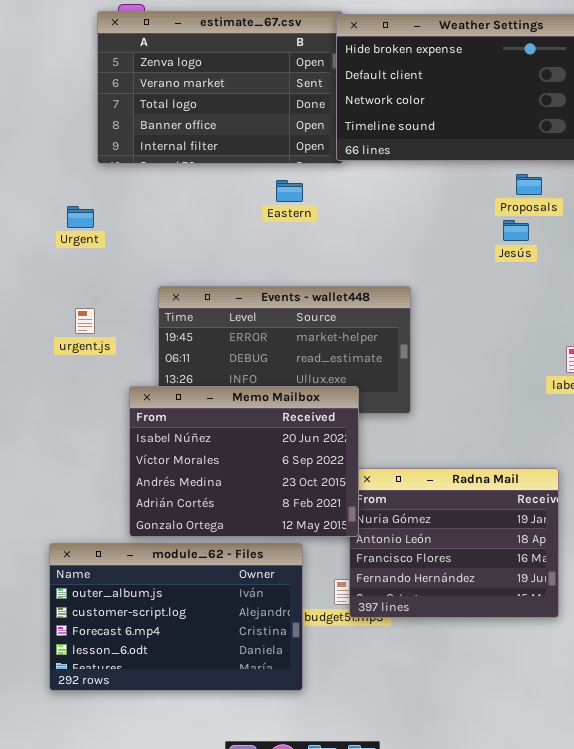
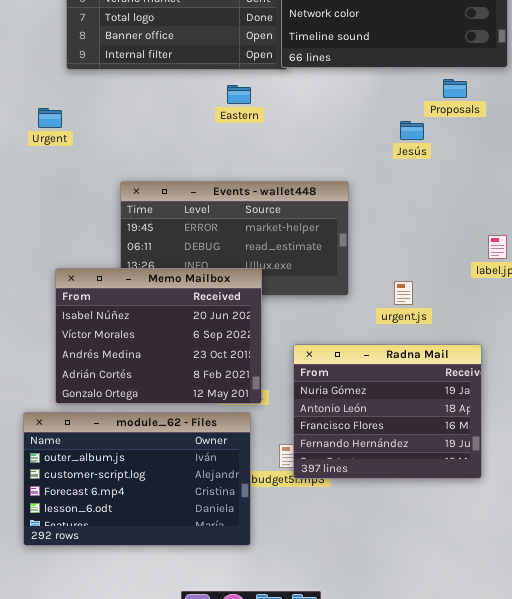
Jesús: [503,220,529,241] -> [400,121,424,140], moved
urgent.js: [75,308,95,334] -> [394,281,413,305], moved
Memo Mailbox: [129,386,359,537] -> [55,268,262,404], moved

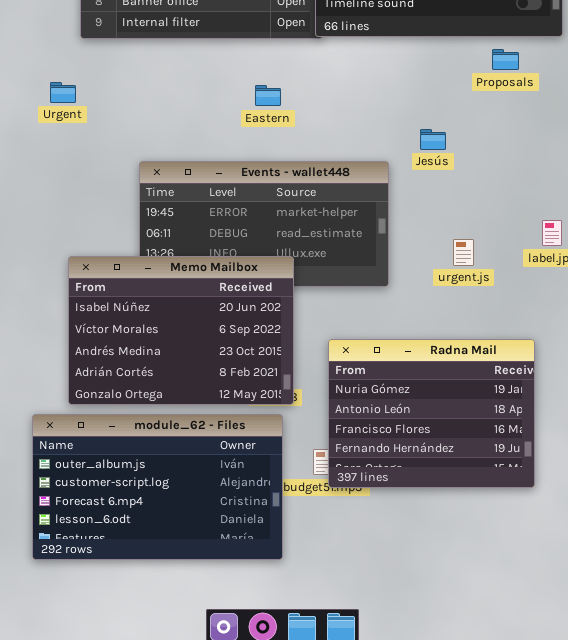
Eastern: [227,85,251,104] -> [255,85,281,106], moved
Jesús: [400,121,424,140] -> [420,129,446,150], moved
urgent.js: [394,281,413,305] -> [453,239,474,266], moved

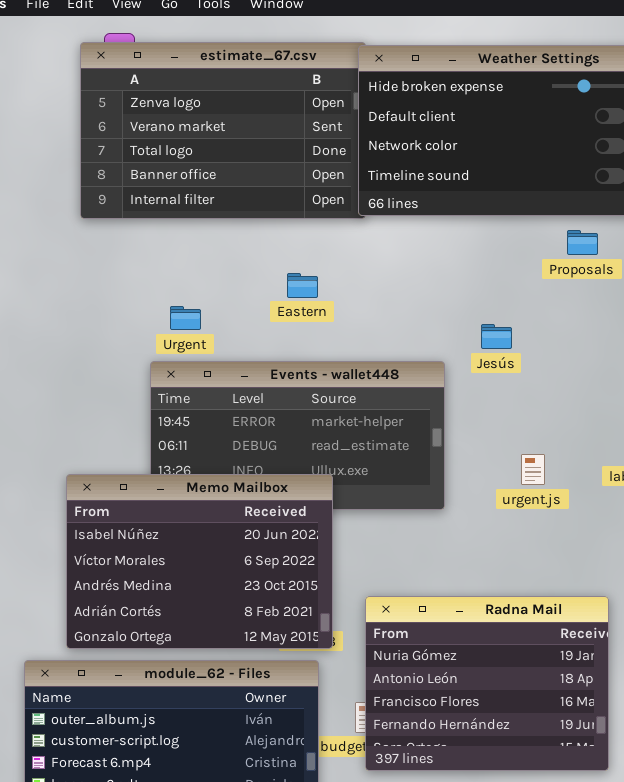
Urgent: [50,82,76,103] -> [170,306,201,330], moved
Radna Mail: [328,339,535,488] -> [365,596,609,771], moved

